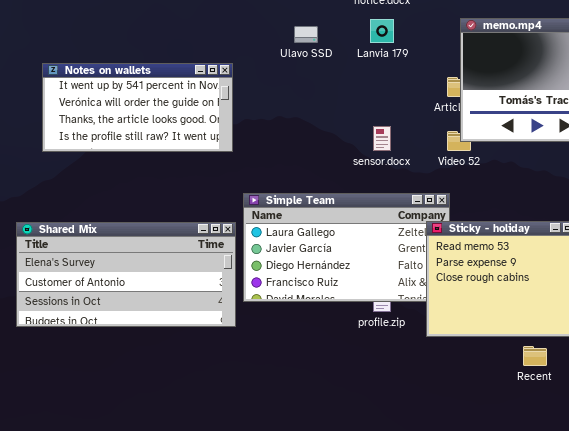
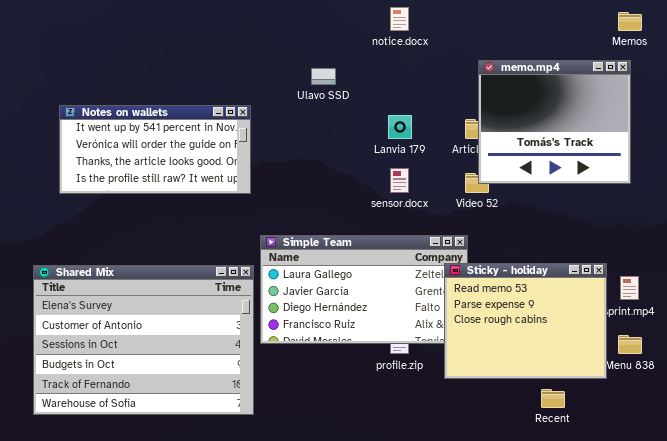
Lanvia 179: [370,19,394,43] -> [388,115,412,139], moved
Shared Mix: [16,222,236,327] -> [33,265,254,415], resized

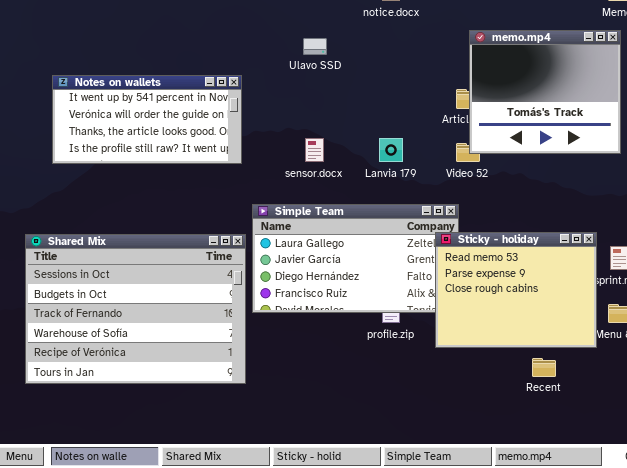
Lanvia 179: [388,115,412,139] -> [379,138,403,162], moved
sensor.docx: [390,168,409,193] -> [305,138,324,162], moved
Shared Mix: [33,265,254,415] -> [25,234,246,384], scrolled down 2 rows

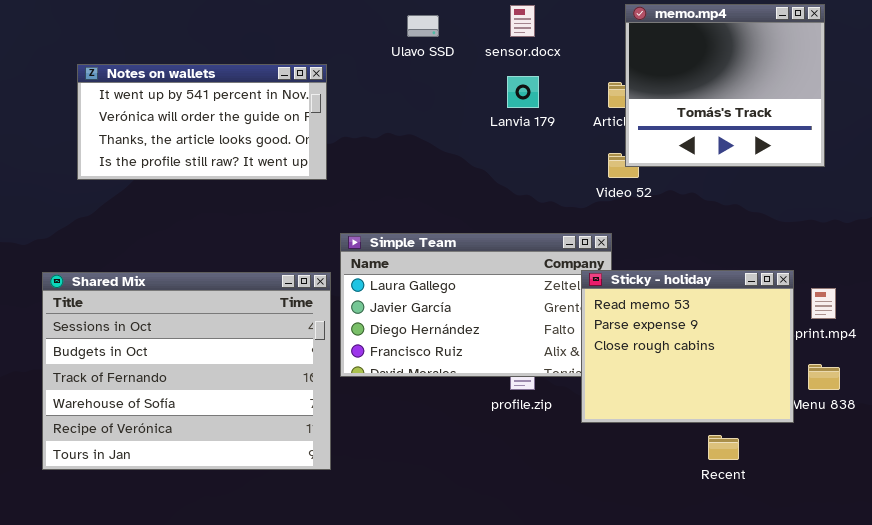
sensor.docx: [305,138,324,162] -> [510,5,535,37], moved
Lanvia 179: [379,138,403,162] -> [507,76,539,108], moved

